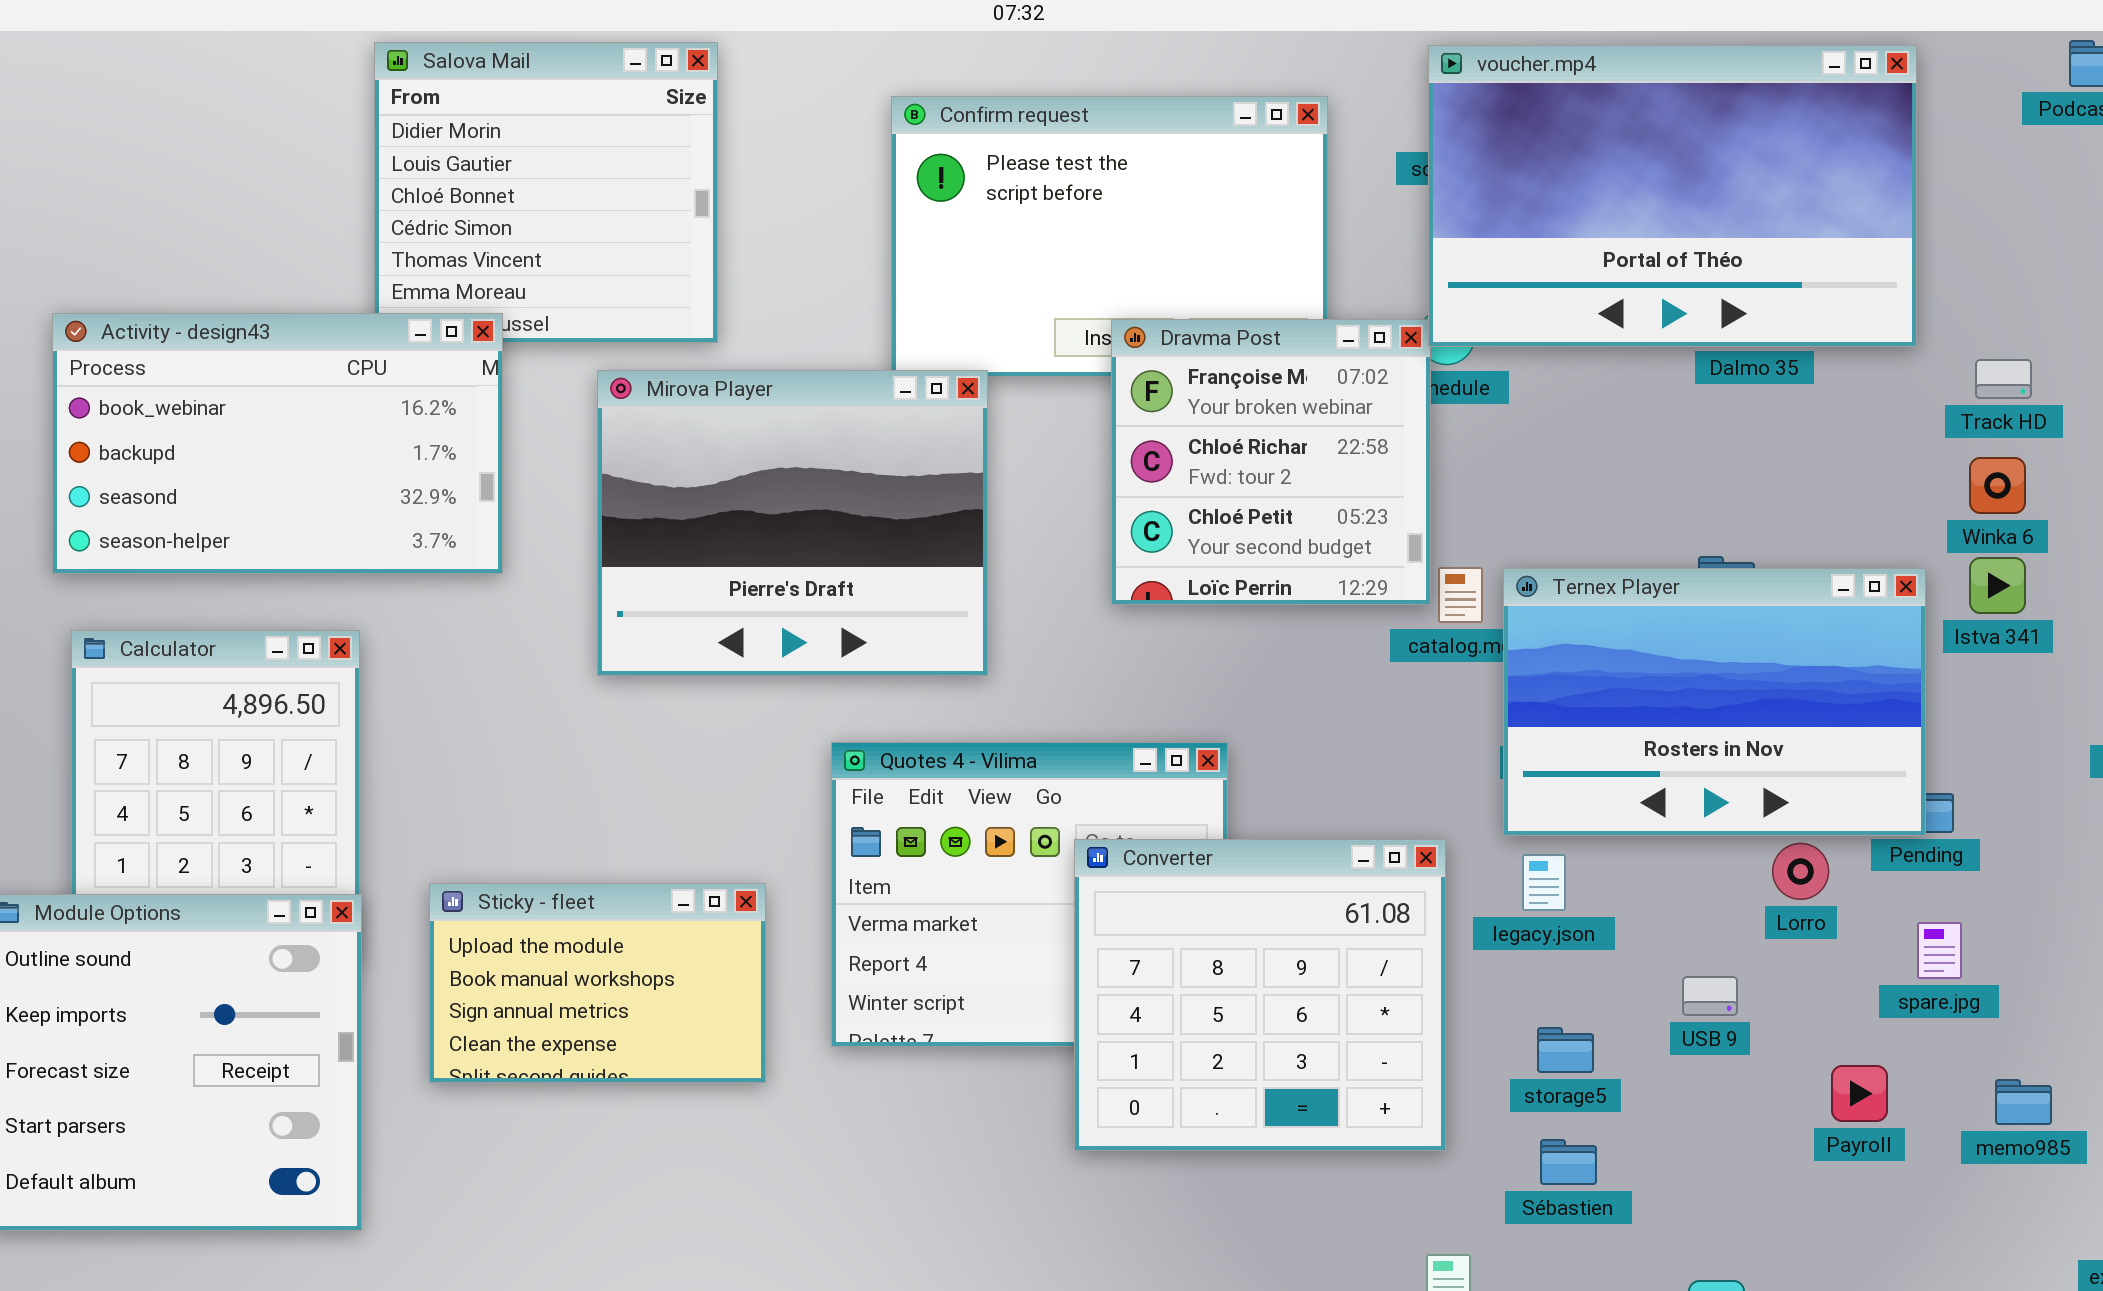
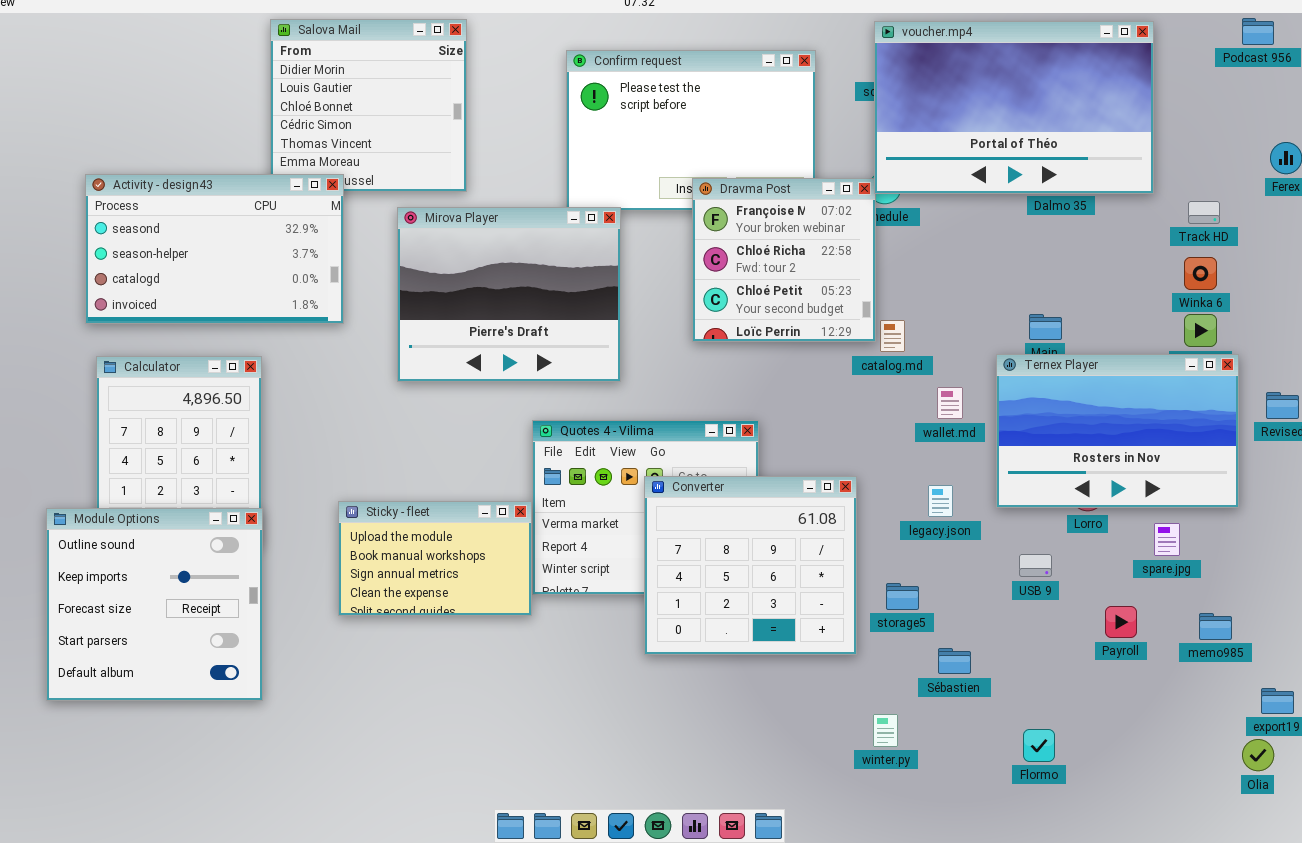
Activity - design43: [52,313,503,574] -> [85,174,344,324], scrolled down 2 rows
Ternex Player: [1503,568,1926,836] -> [996,354,1239,508], moved
Converter: [1074,839,1446,1151] -> [644,476,857,655], moved
Sticky - fleet: [429,883,766,1083] -> [338,501,532,616], moved
storage5: [1537,1027,1594,1073] -> [886,583,919,610], moved

